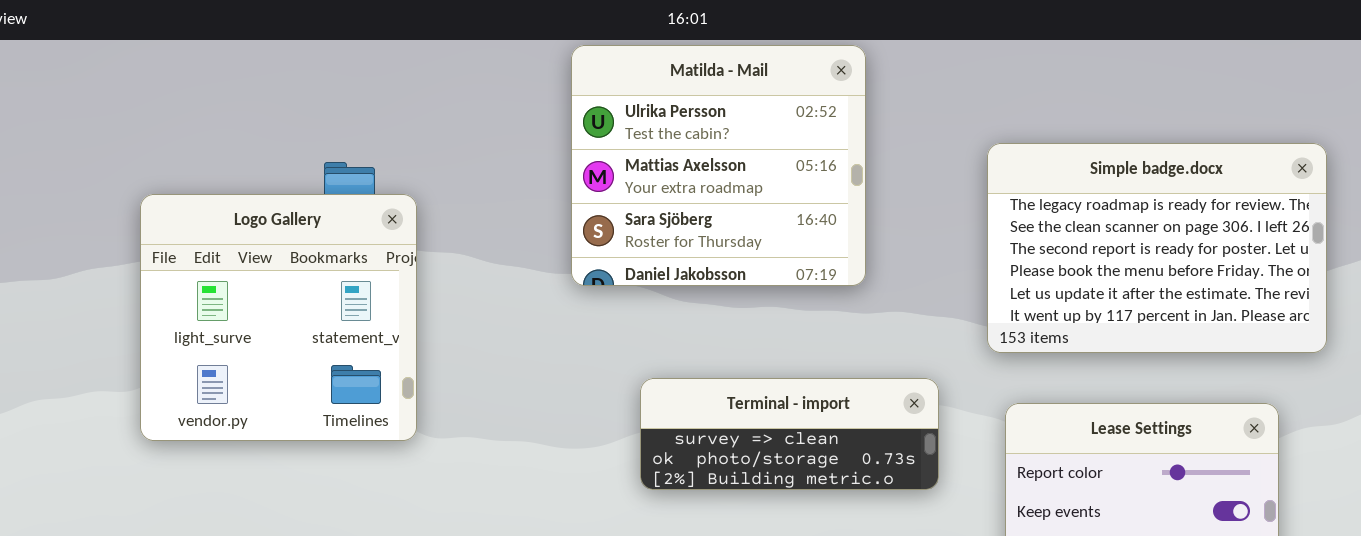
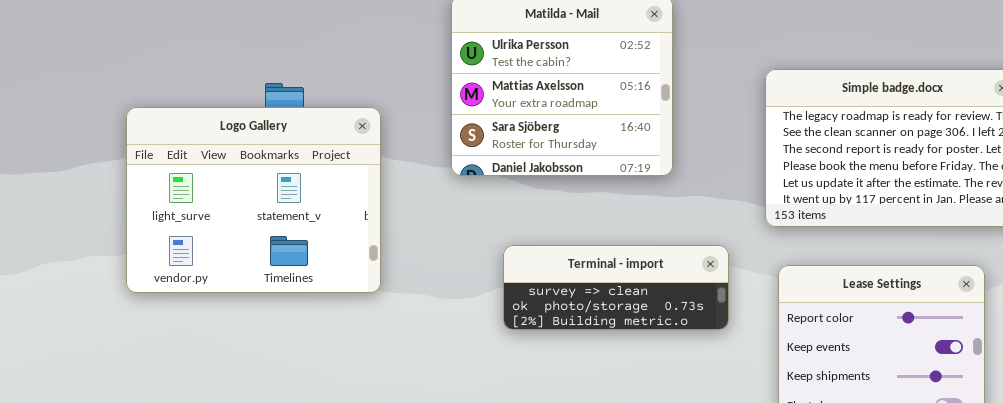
Logo Gallery: [140,194,417,441] -> [126,107,381,293], resized

